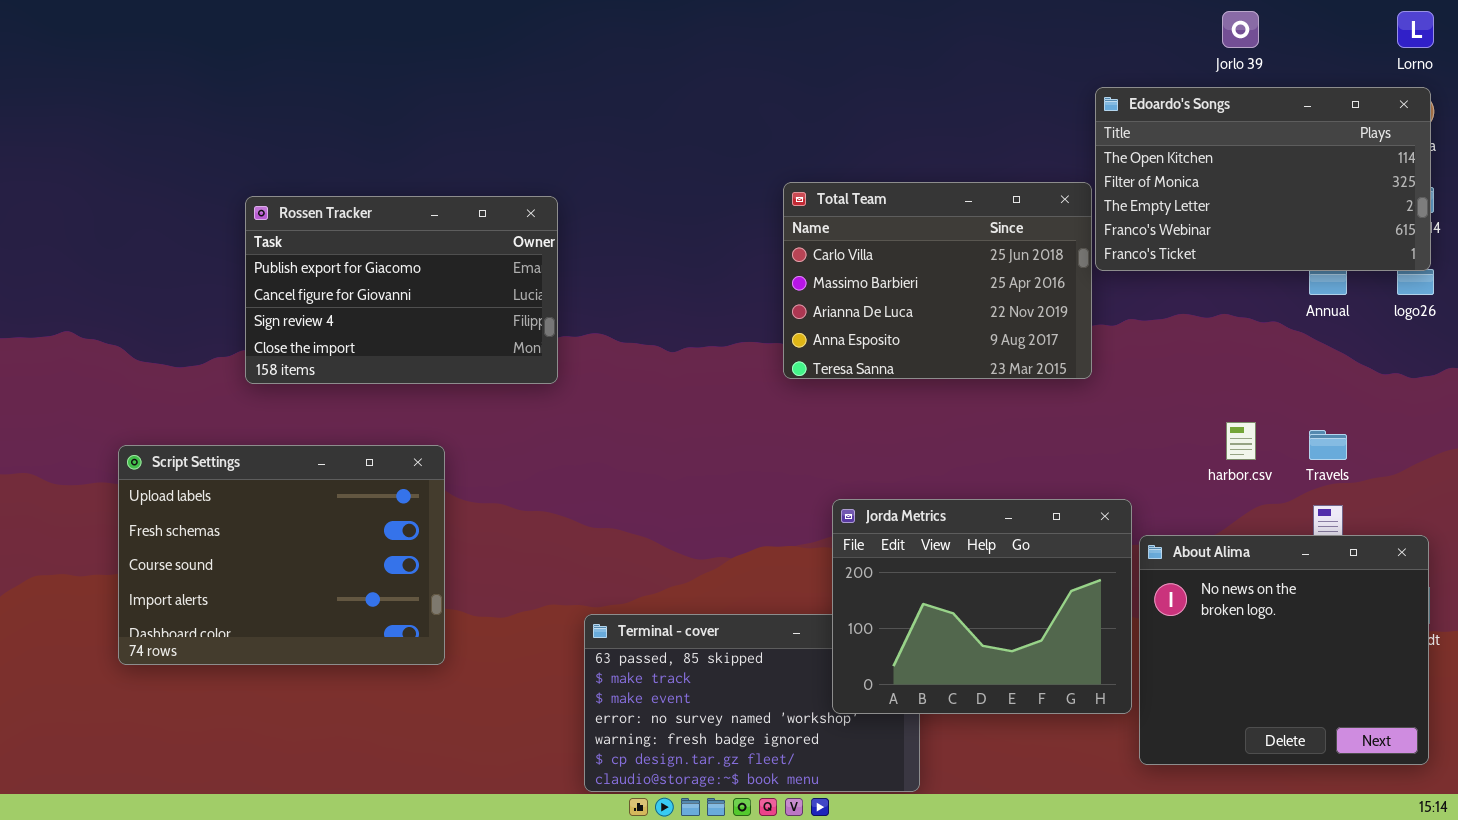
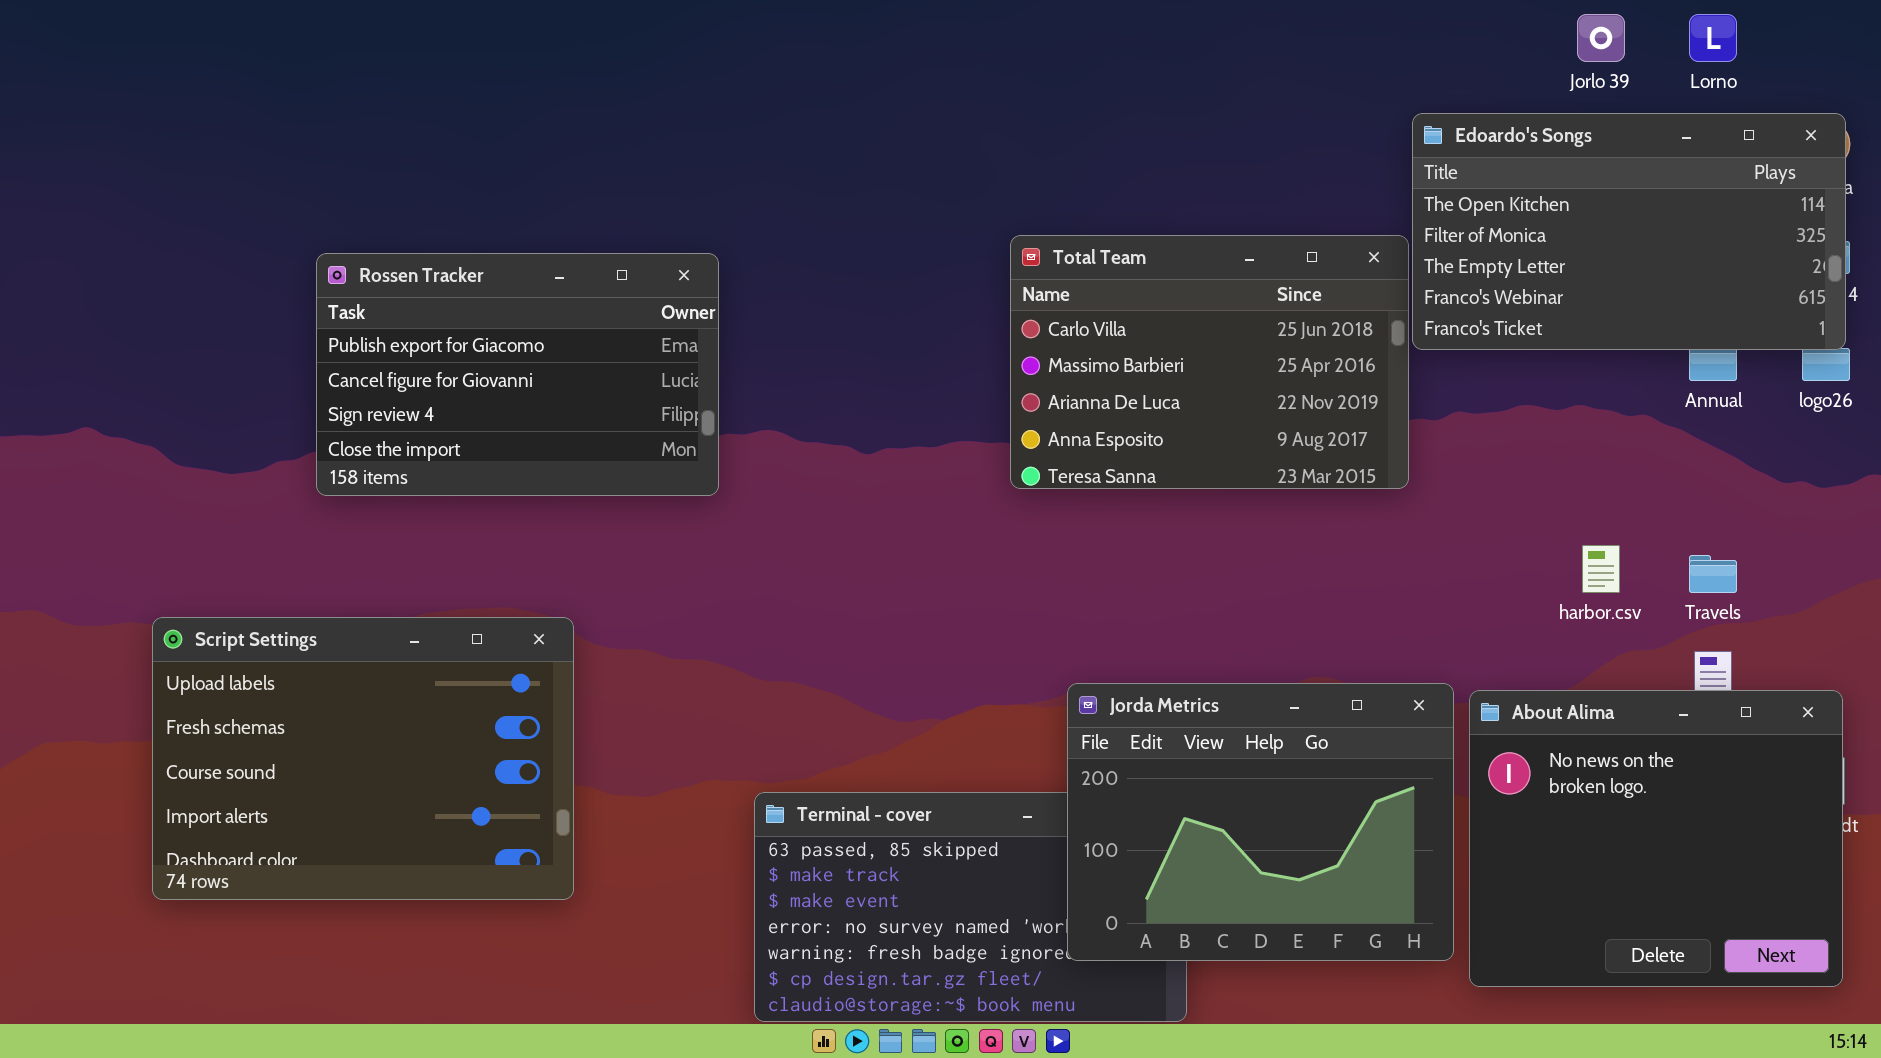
Lorno: [1397,11,1434,48] -> [1689,14,1737,62], moved
Script Settings: [118,445,445,665] -> [152,617,574,900], moved
Jorda Metrics: [832,499,1132,714] -> [1067,683,1454,961], moved

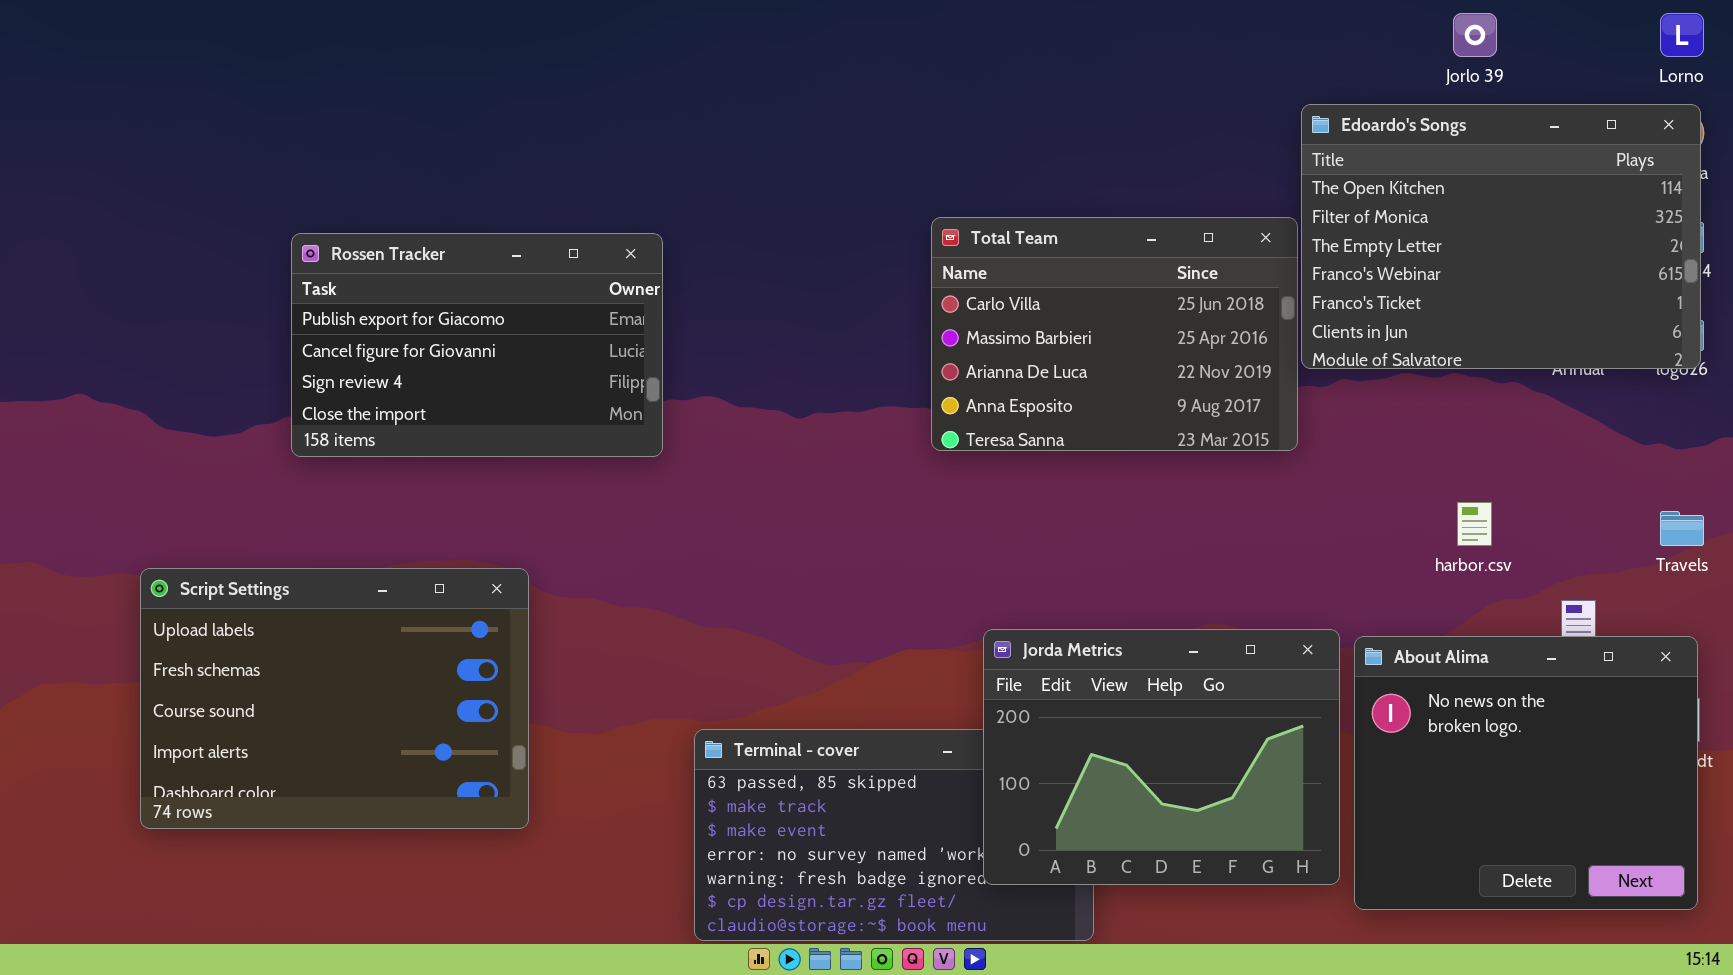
Lorno: [1689,14,1737,62] -> [1660,13,1704,57], moved
Edoardo's Songs: [1412,113,1846,350] -> [1301,104,1701,369], resized
Travels: [1689,555,1737,593] -> [1660,511,1704,546], moved

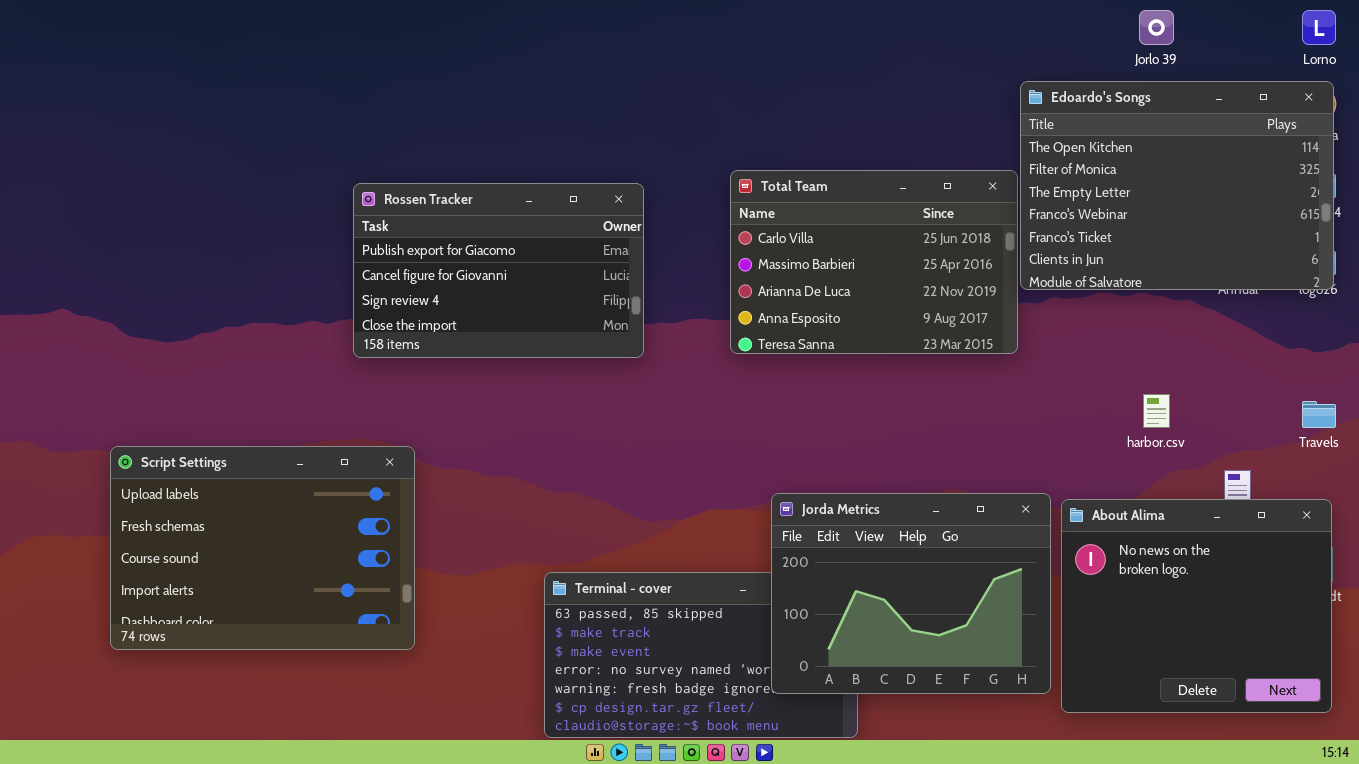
Rossen Tracker: [291,233,663,457] -> [353,183,644,358], moved

